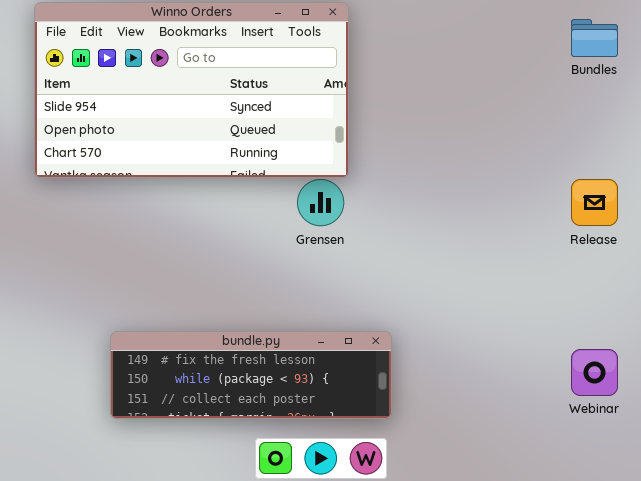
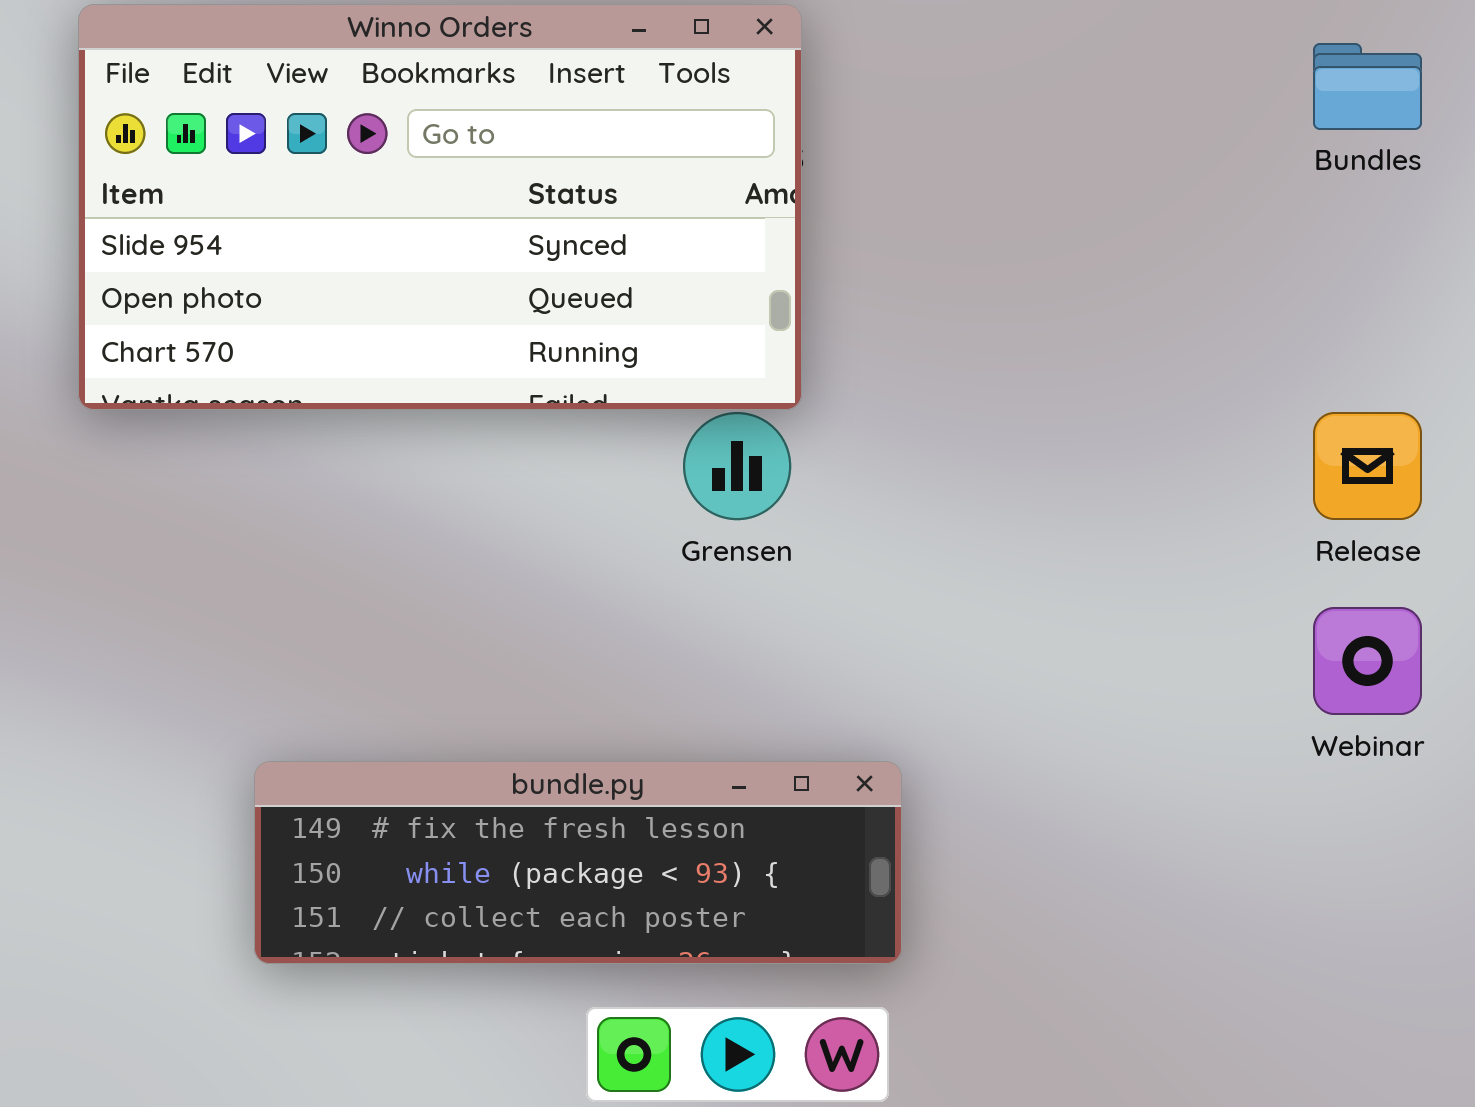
Webinar: [571,349,618,396] -> [1313,607,1422,715], moved

